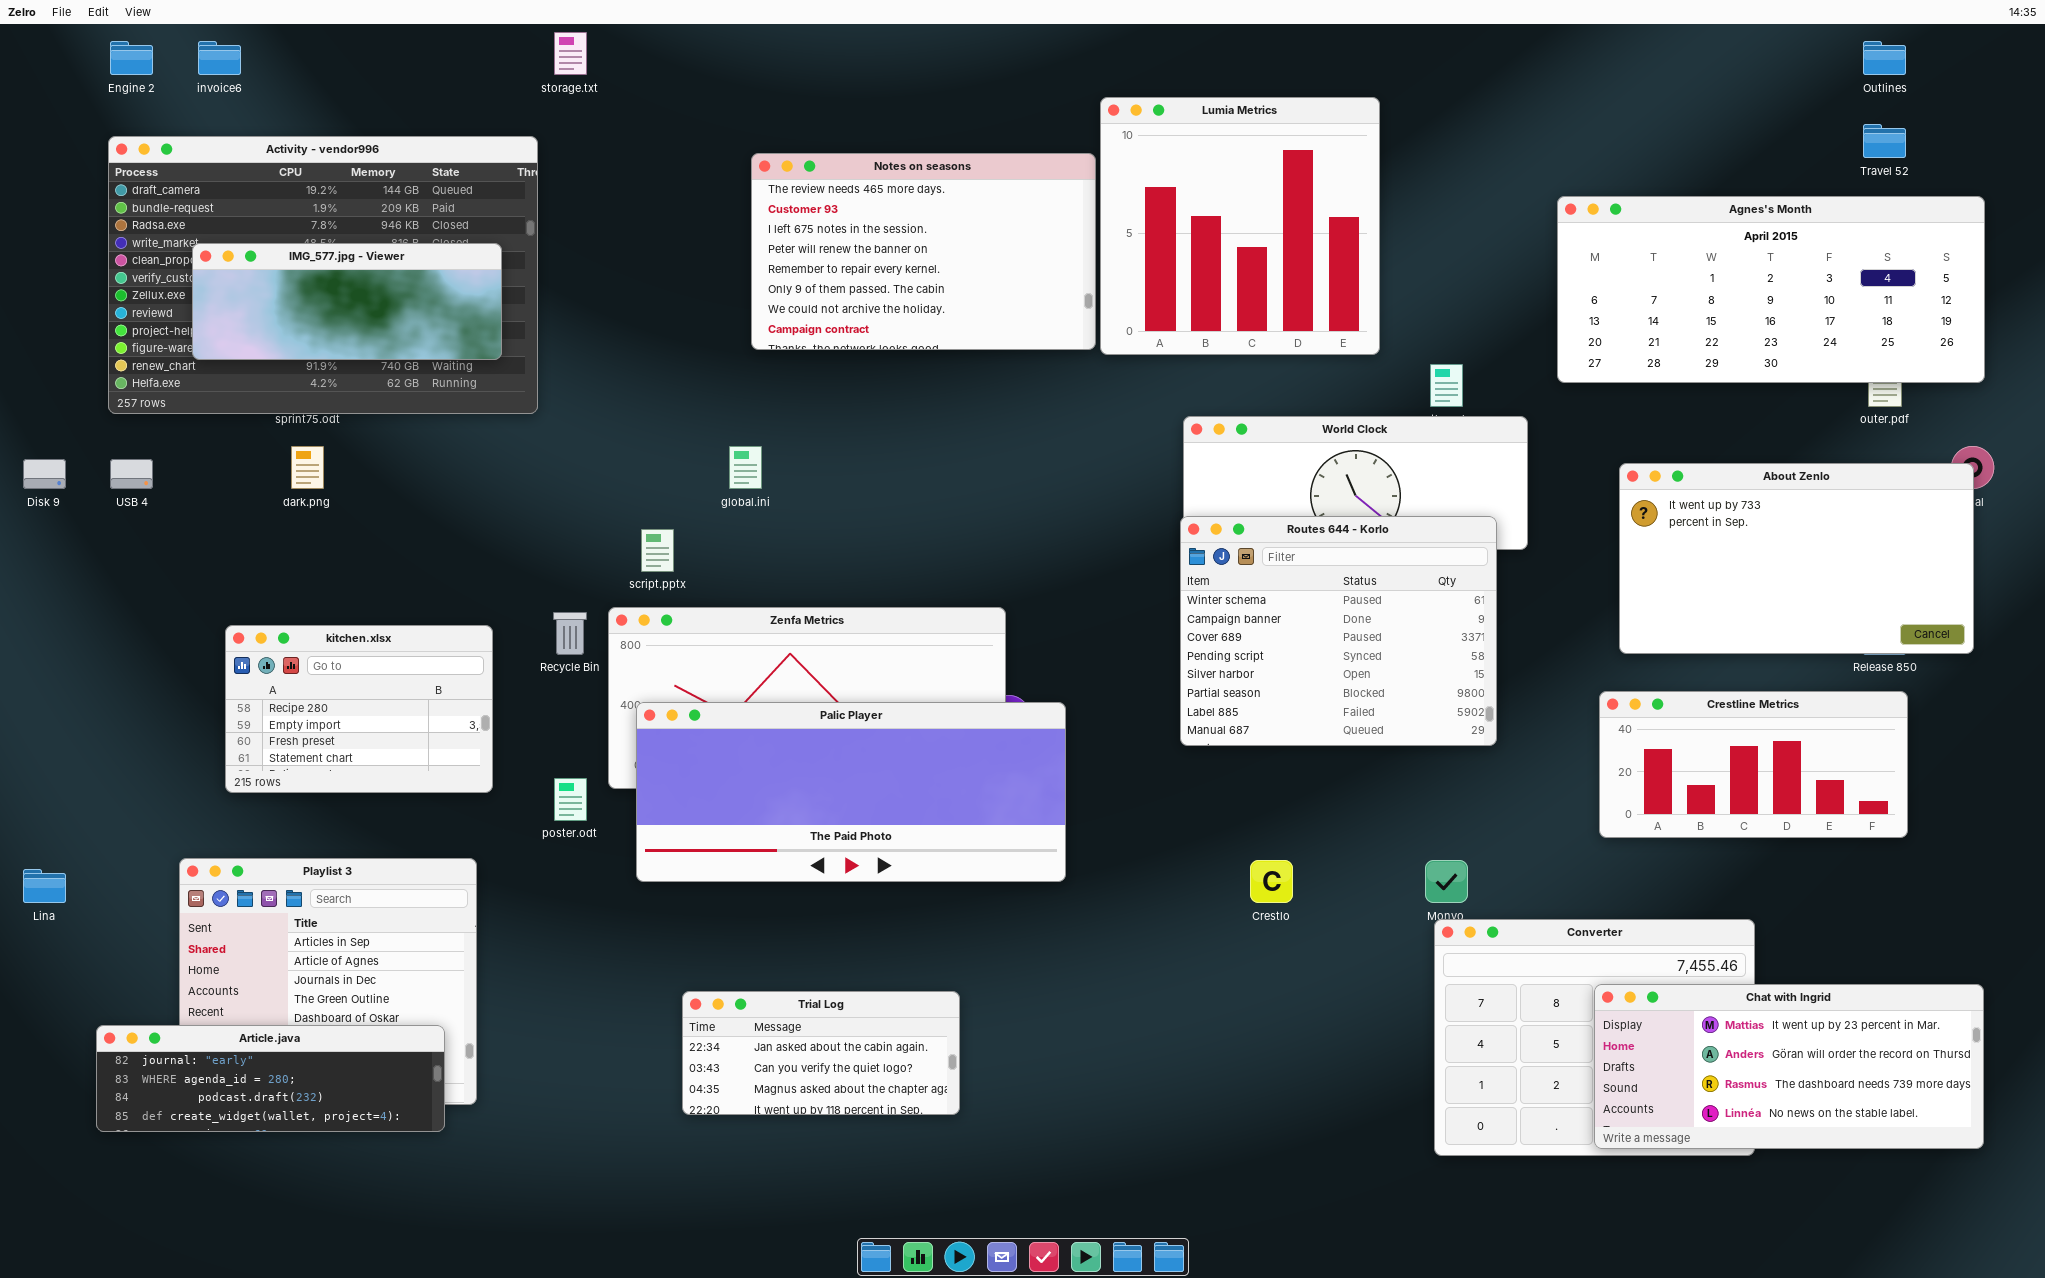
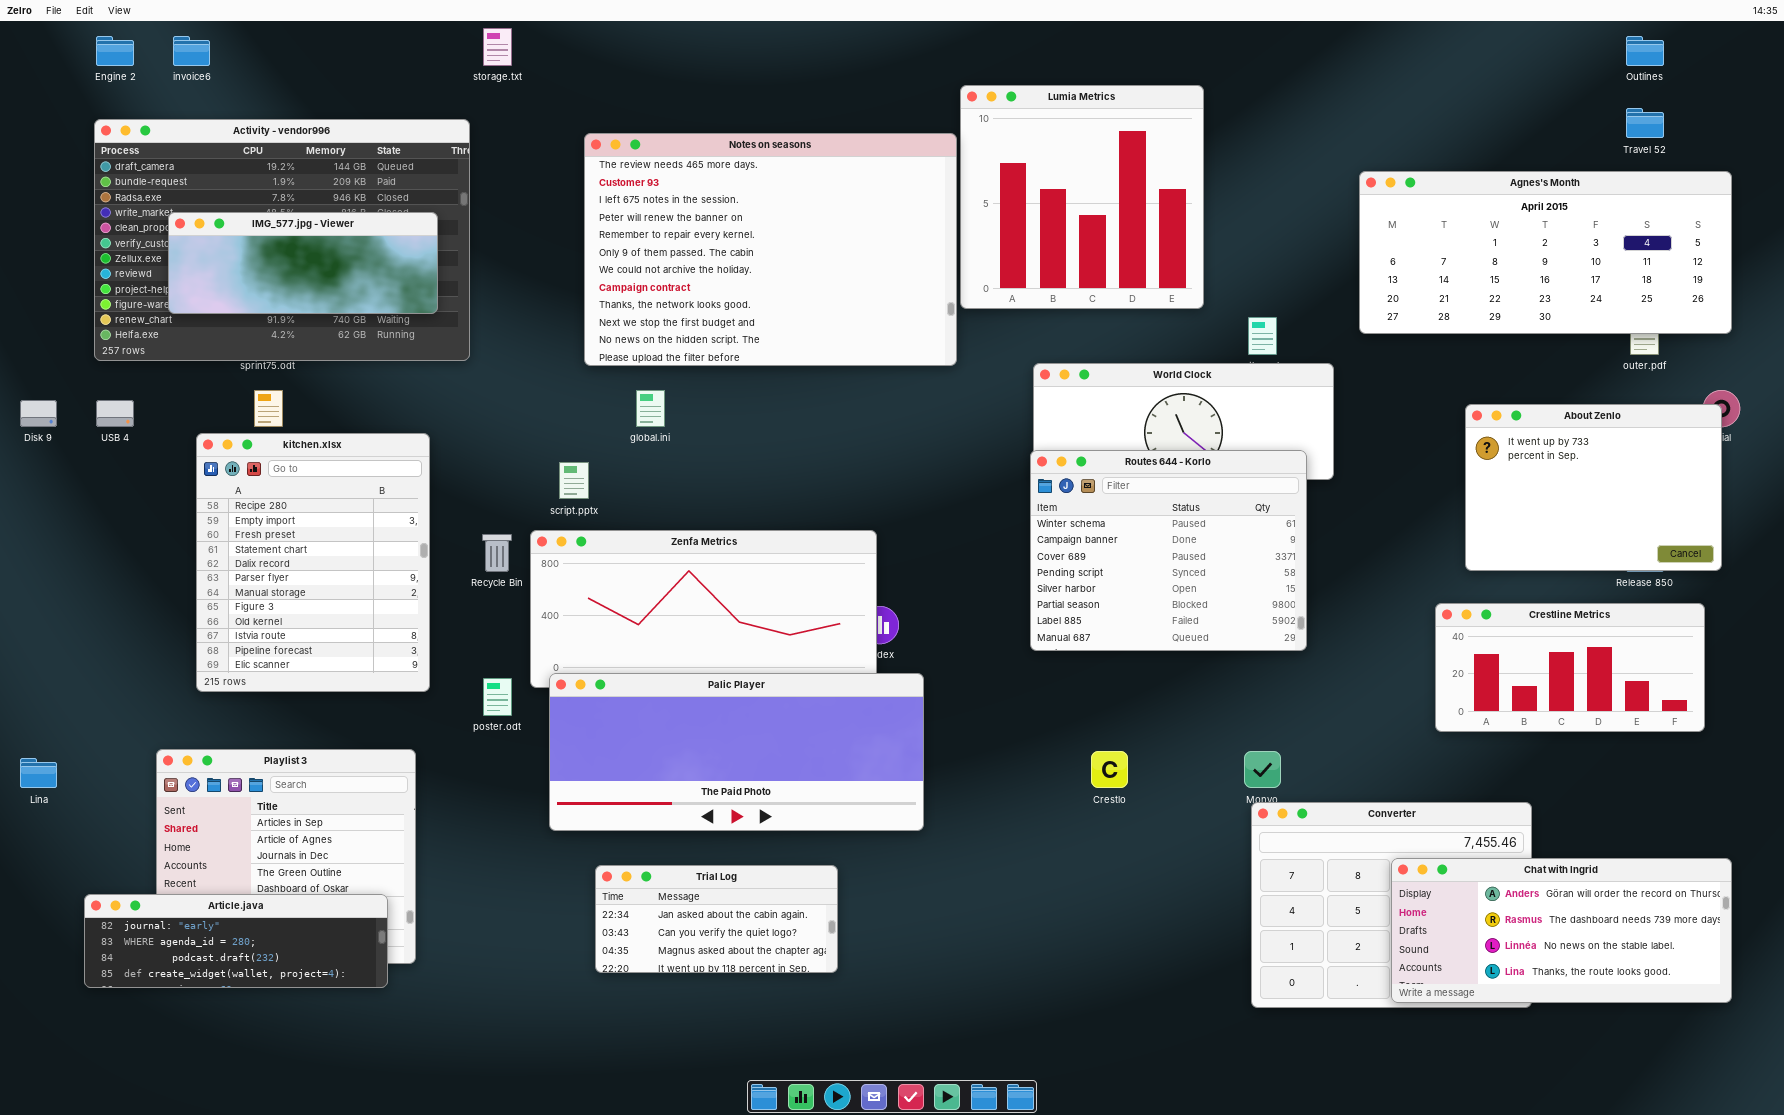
Notes on seasons: [751,153,1096,350] -> [584,133,957,366], resized
About Zenlo: [1619,463,1974,654] -> [1465,404,1722,571], resized
kitchen.xlsx: [225,625,493,793] -> [196,433,430,692], resized
Crestline Metrics: [1599,691,1908,838] -> [1435,603,1705,732], moved
Palic Player: [636,702,1066,882] -> [549,673,924,831], moved
Chat with Ingrid: [1594,984,1984,1149] -> [1391,858,1732,1003], scrolled down 1 row

